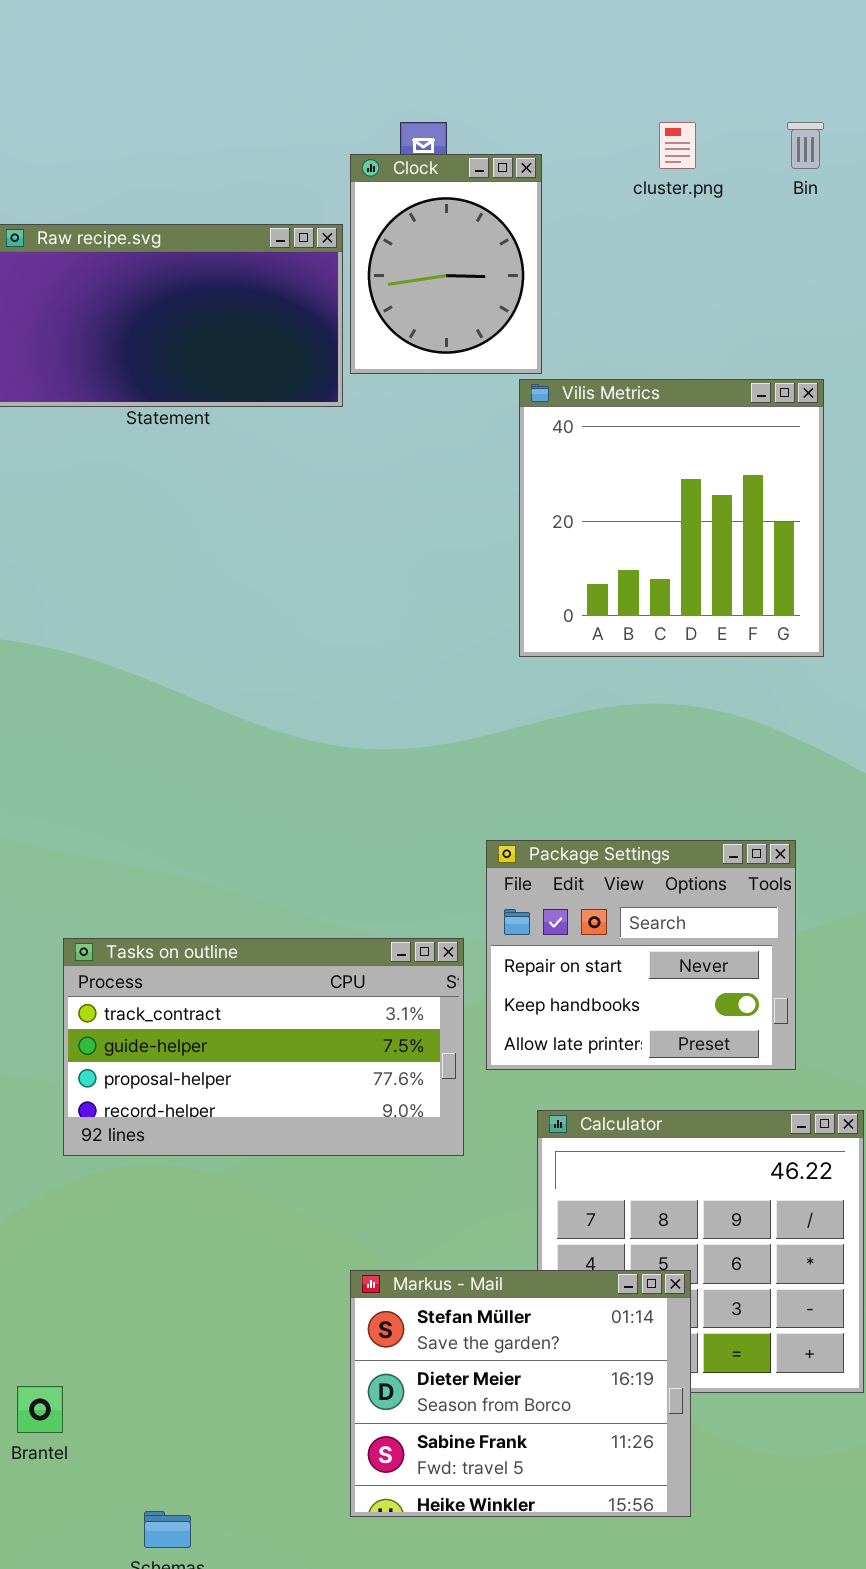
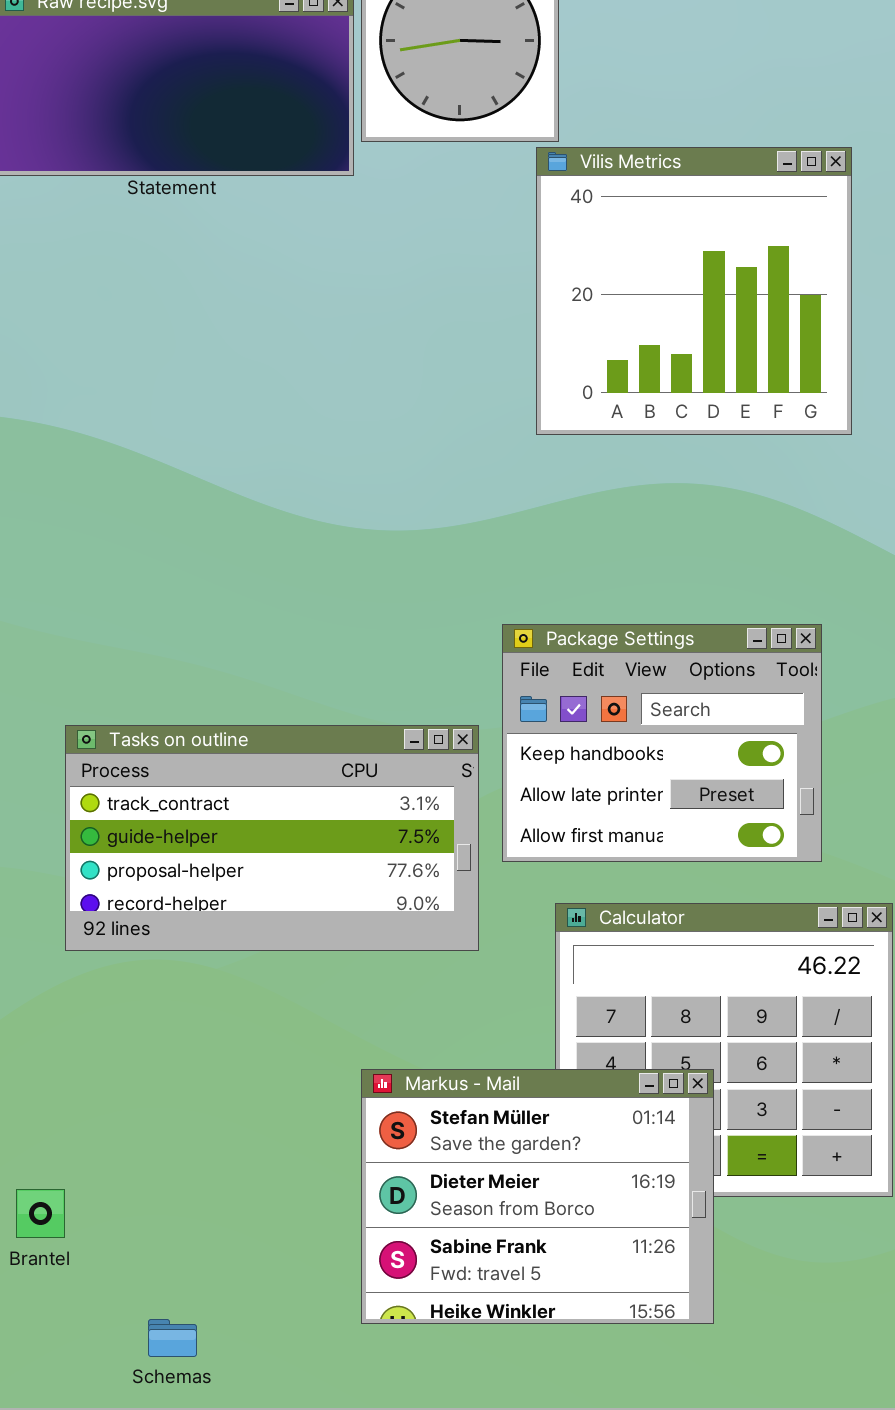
Package Settings: [486,840,796,1070] -> [502,624,822,862], scrolled down 1 row

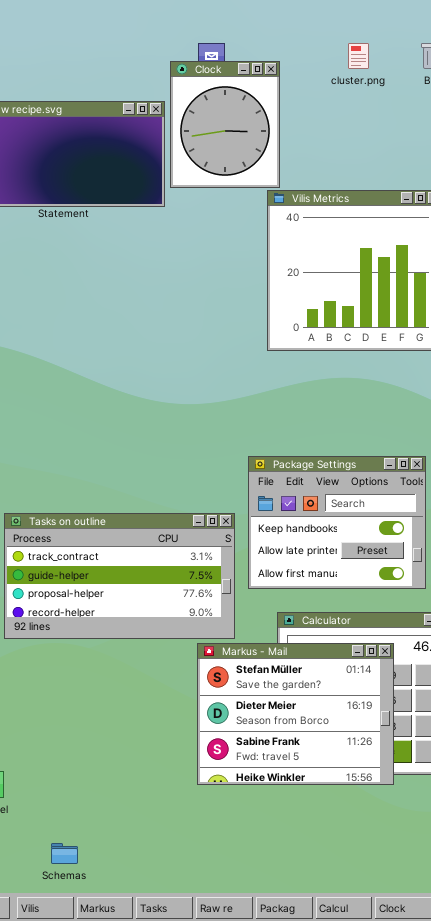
Markus - Mail: [361,1069,714,1324] -> [197,643,394,785], moved

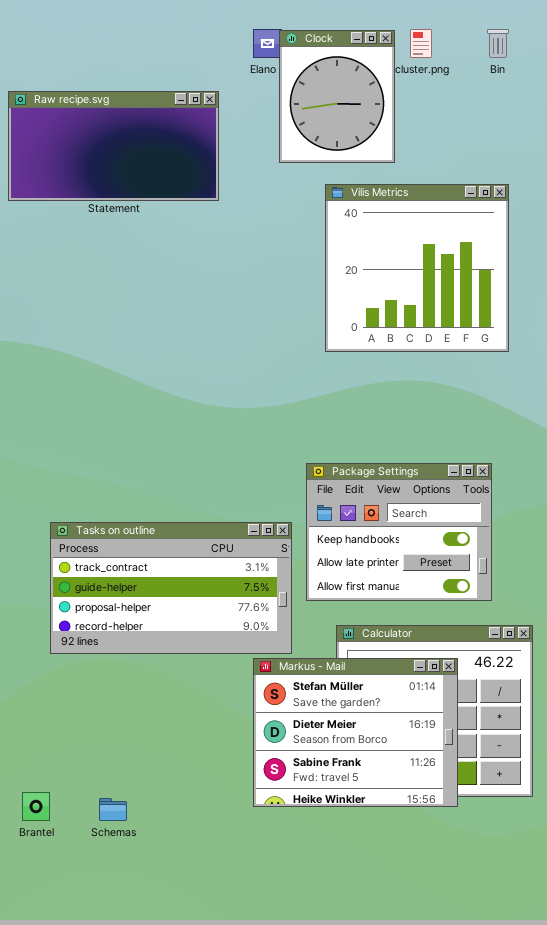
Clock: [170,61,280,188] -> [279,30,395,163], moved
Schemas: [51,843,78,864] -> [99,798,127,821], moved

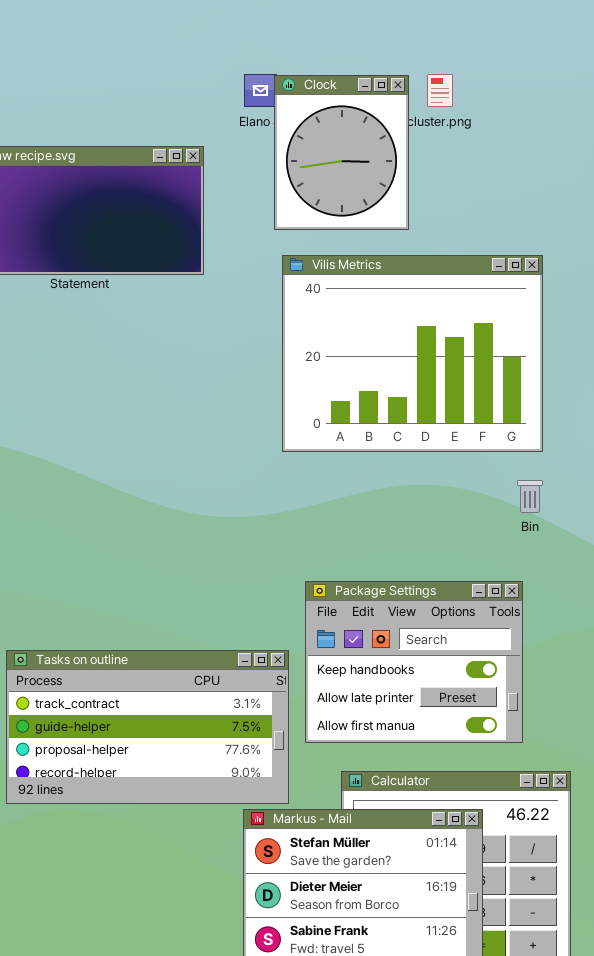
Bin: [487,29,509,58] -> [517,480,543,513], moved
Vilis Metrics: [325,184,509,352] -> [282,255,543,452], resized

